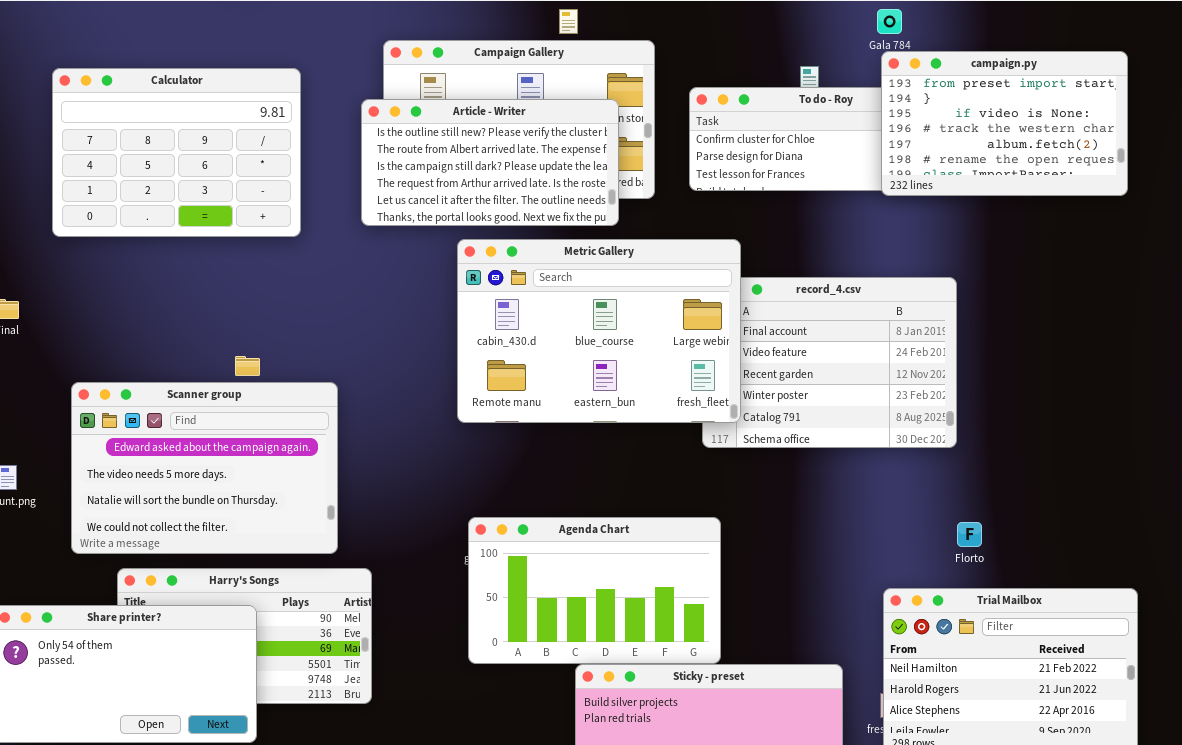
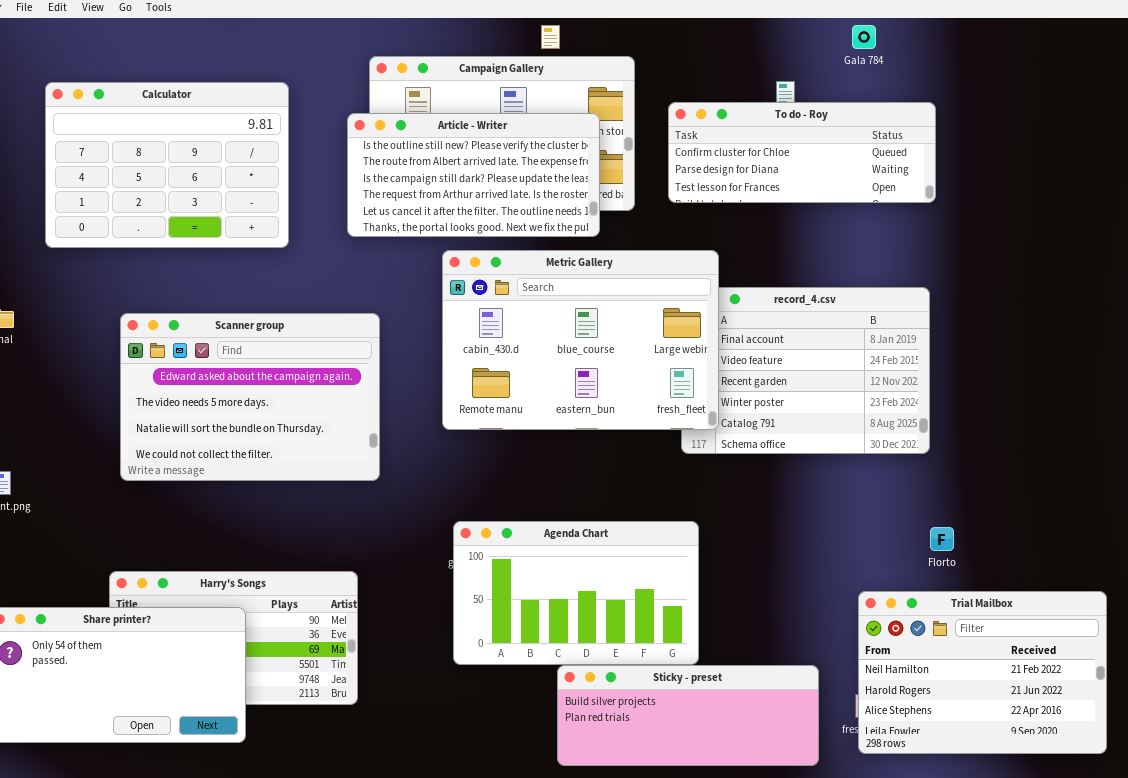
campaign.py: [881,51,1128,196] -> none, closed
Scanner group: [71,382,338,554] -> [120,313,380,481], moved

